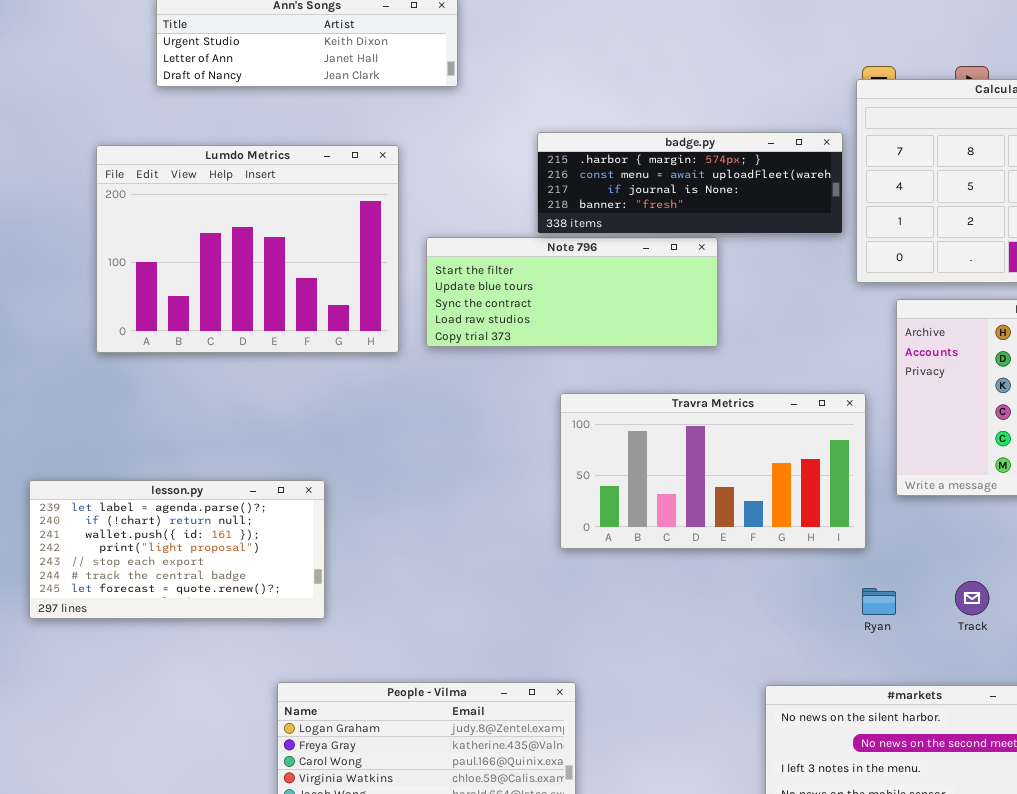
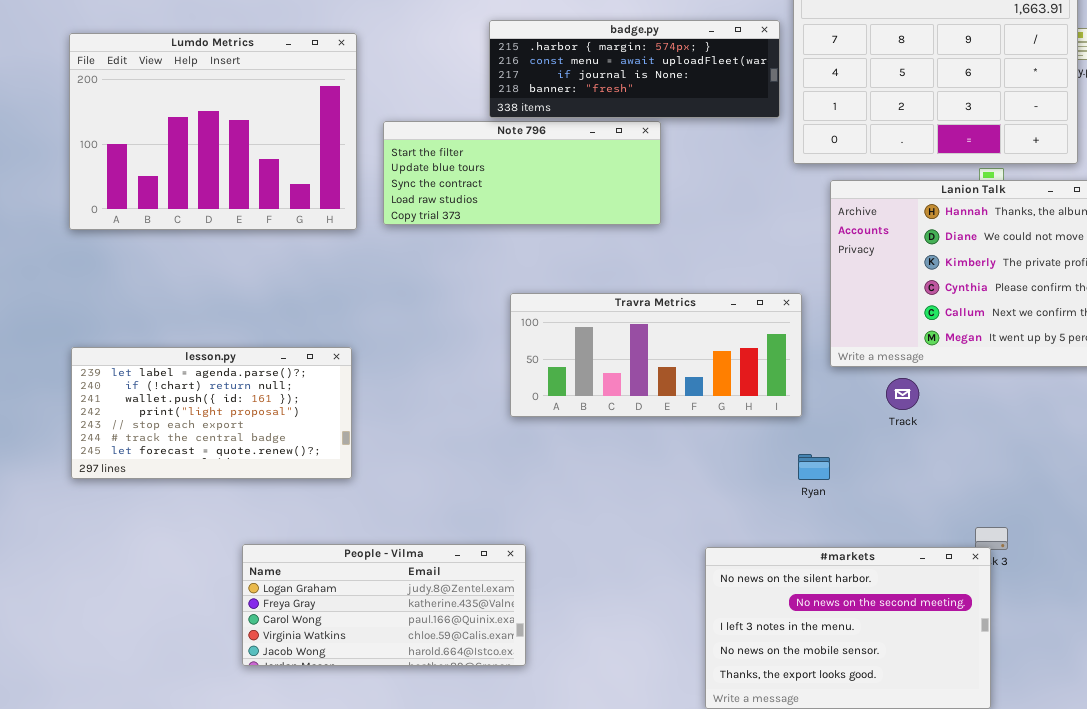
Travra Metrics: [560,393,866,549] -> [510,293,802,417], resized
lesson.py: [29,480,325,619] -> [71,347,352,479], moved
Track: [955,581,989,615] -> [886,378,919,410], moved

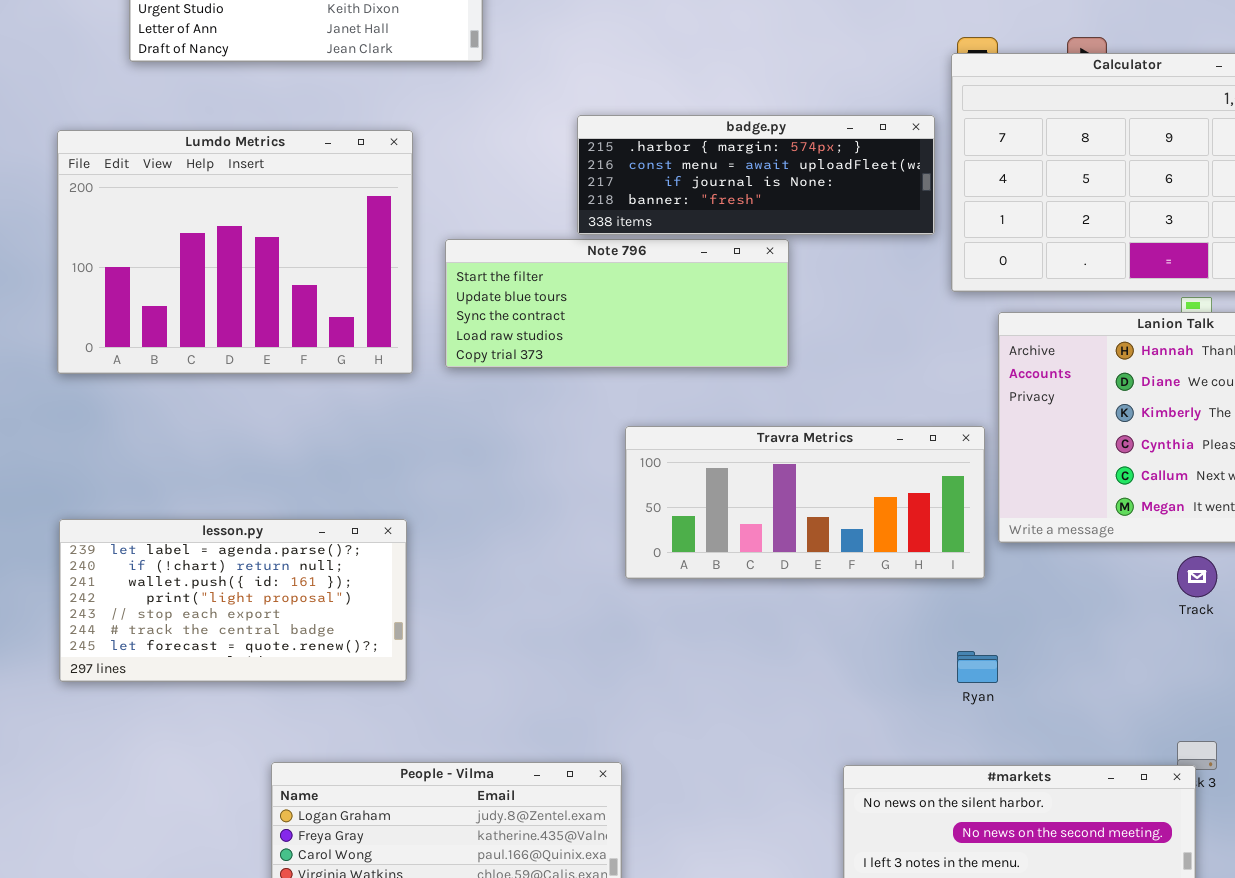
Travra Metrics: [510,293,802,417] -> [625,426,985,579], moved
Track: [886,378,919,410] -> [1177,556,1217,597], moved

